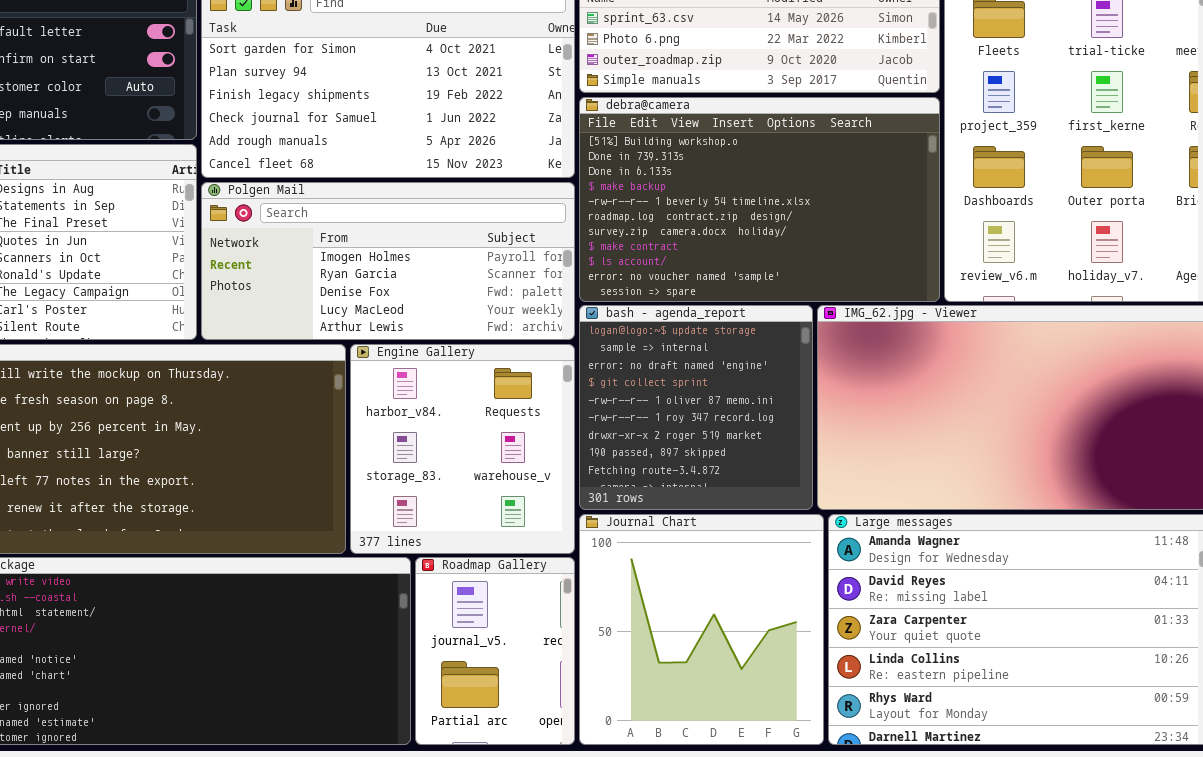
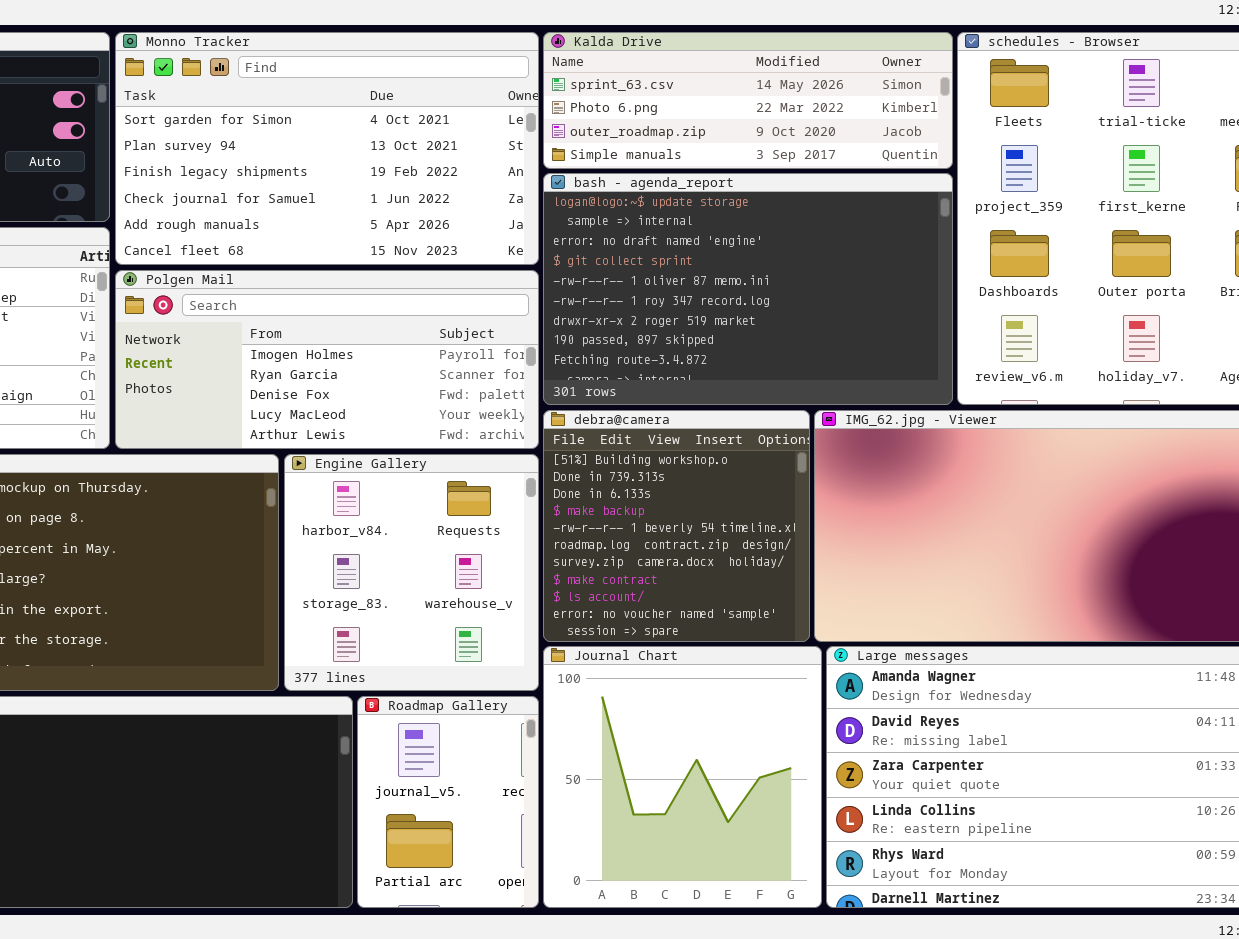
debra@camera: [579,97,940,302] -> [543,410,810,642], moved, resized
bash - agenda_report: [579,305,813,510] -> [543,173,953,405], moved, resized

